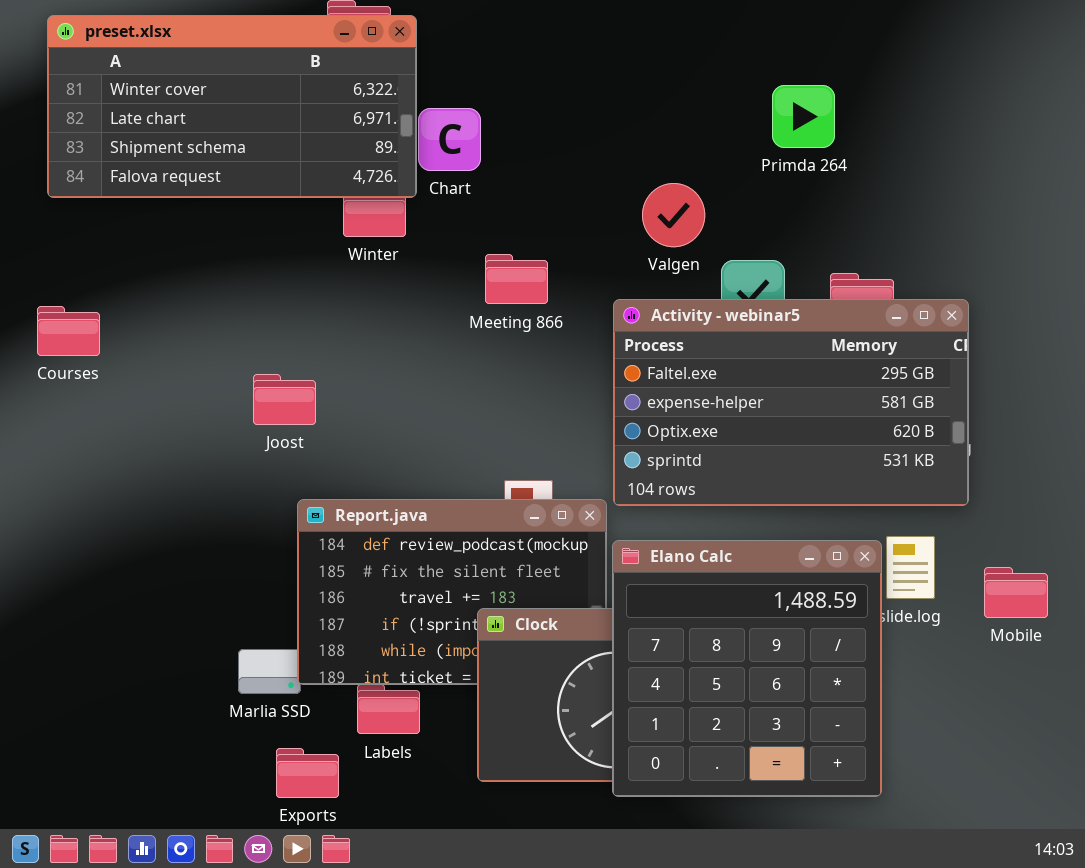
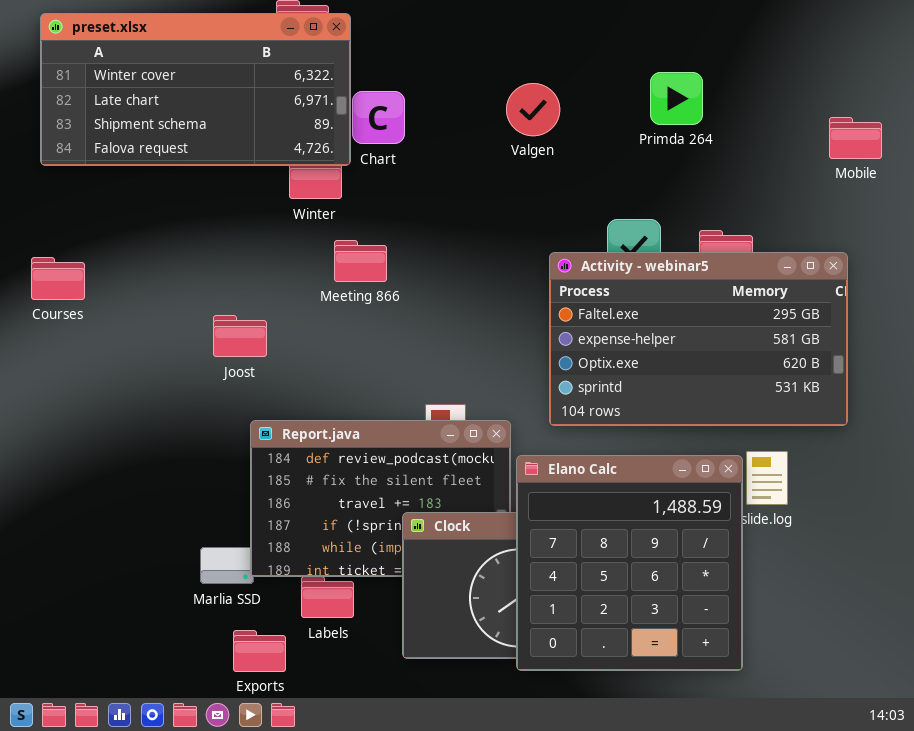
Valgen: [642,183,705,247] -> [506,83,560,136], moved
Meeting 866: [485,254,548,304] -> [334,240,387,282], moved
Activity - webinar5: [613,299,969,506] -> [549,252,848,426], moved
Mobile: [984,567,1048,618] -> [829,117,882,159], moved

